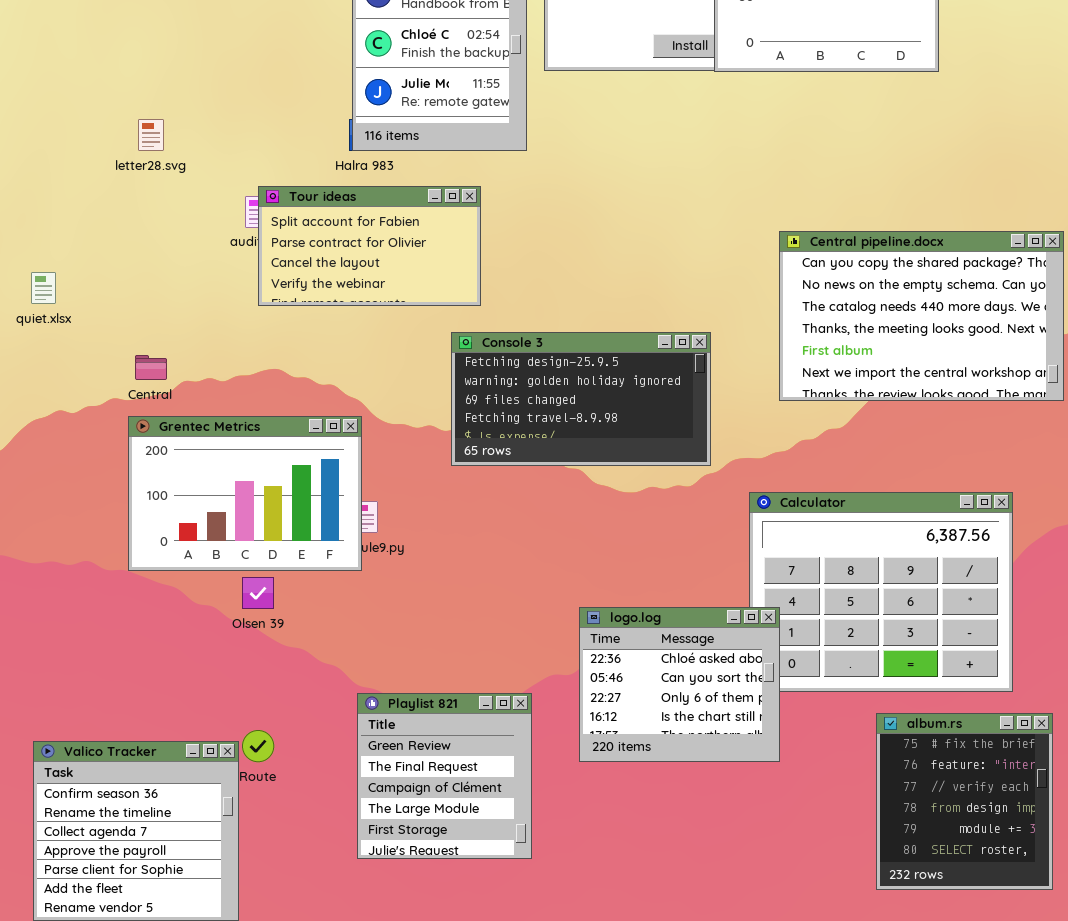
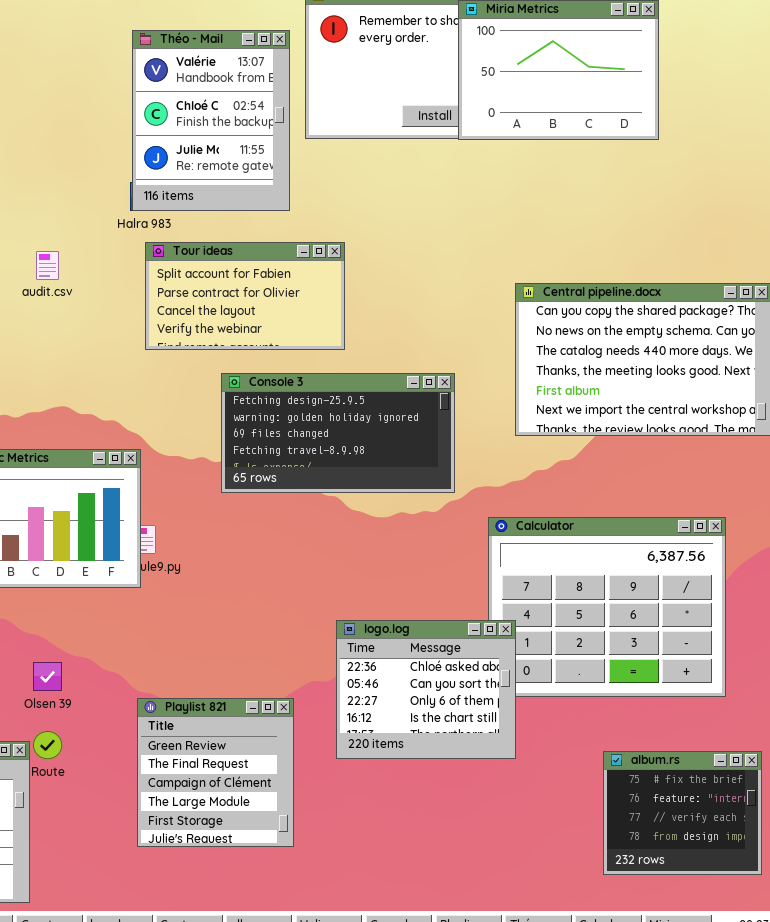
Tour ideas: [258,186,481,306] -> [145,242,345,350], moved
Olsen 39: [242,577,274,609] -> [33,662,62,691], moved
album.rs: [876,713,1053,890] -> [603,751,762,875], resized

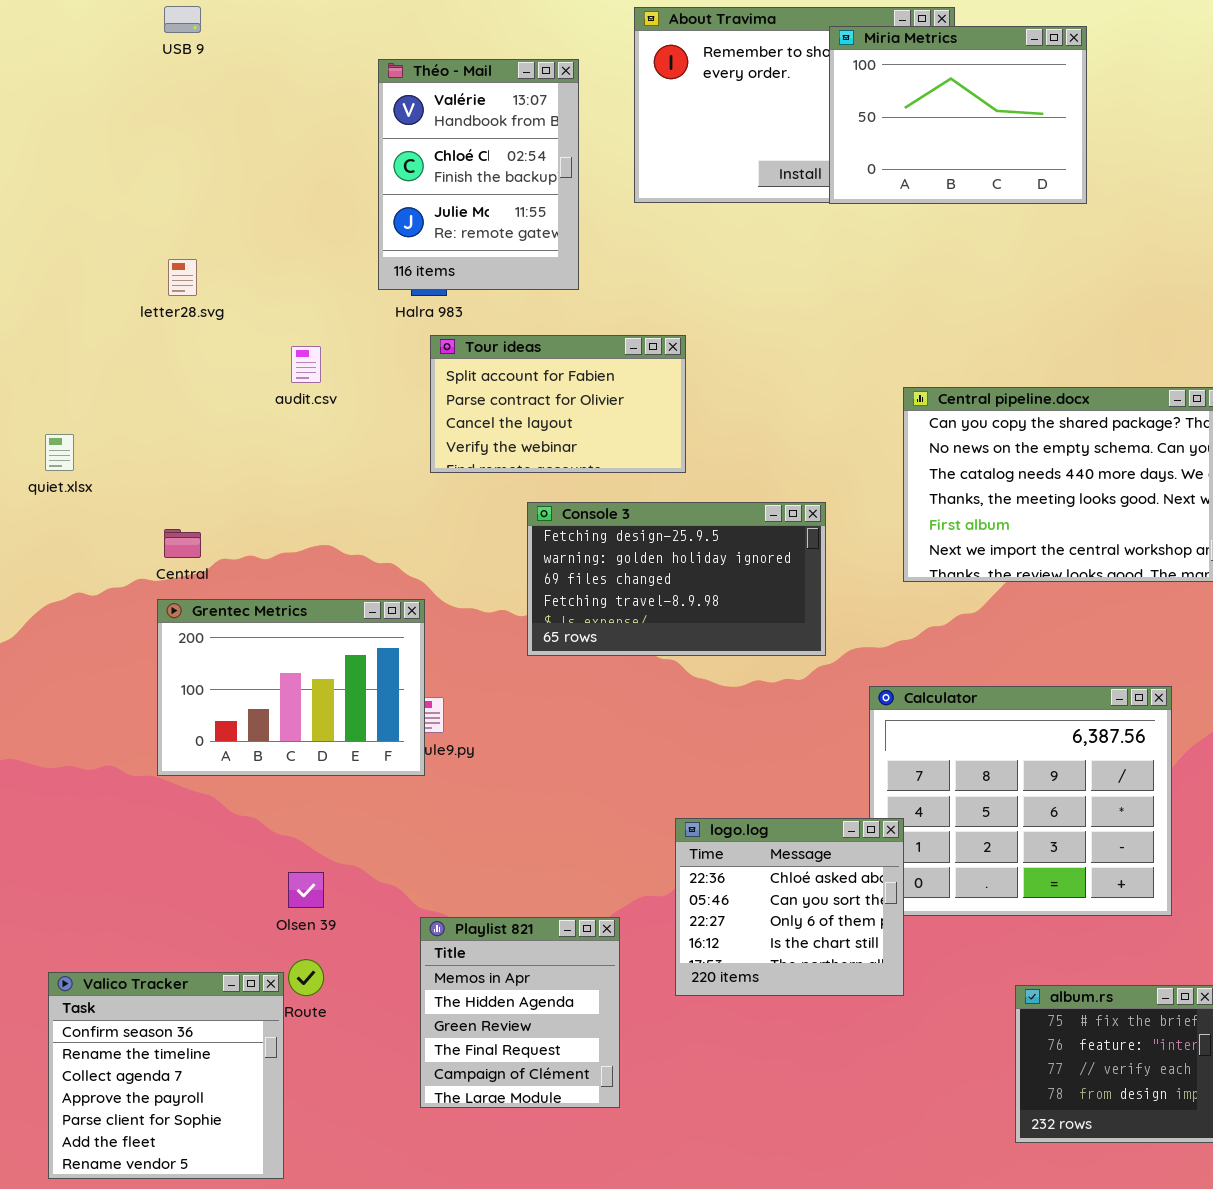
Théo - Mail: [132,30,290,211] -> [378,59,579,290], moved
Playlist 821: [137,698,294,847] -> [420,917,620,1108], scrolled up 2 rows

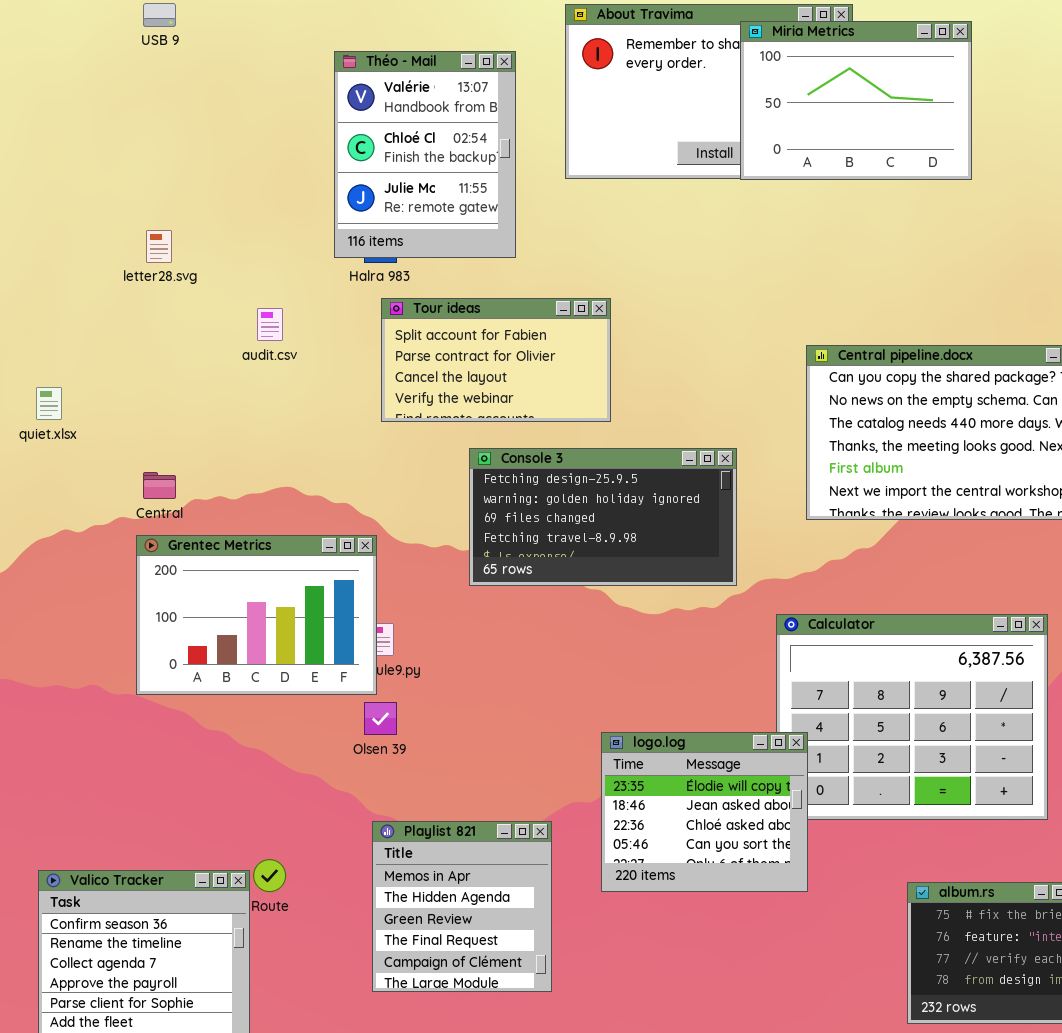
logo.log: [675,818,904,996] -> [601,732,808,892], scrolled up 2 rows
Olsen 39: [288,872,324,908] -> [364,702,397,735], moved

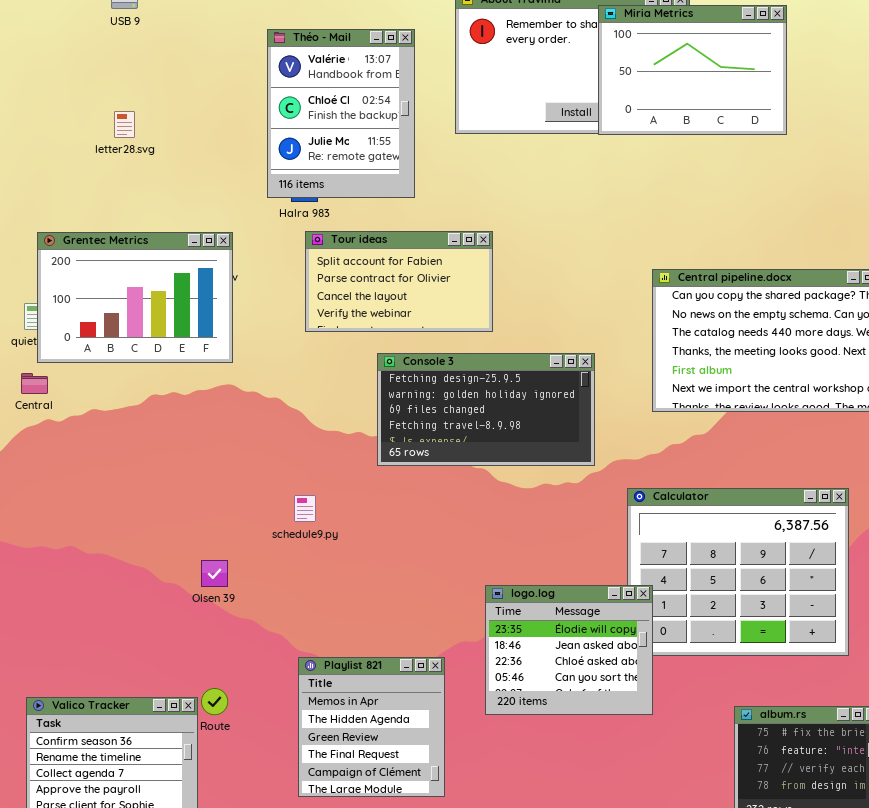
letter28.svg: [146,230,172,263] -> [114,111,135,138], moved
Central: [143,472,176,499] -> [21,373,48,394], moved
Grentec Metrics: [136,535,377,695] -> [37,232,233,363], moved
Olsen 39: [364,702,397,735] -> [201,560,228,587], moved

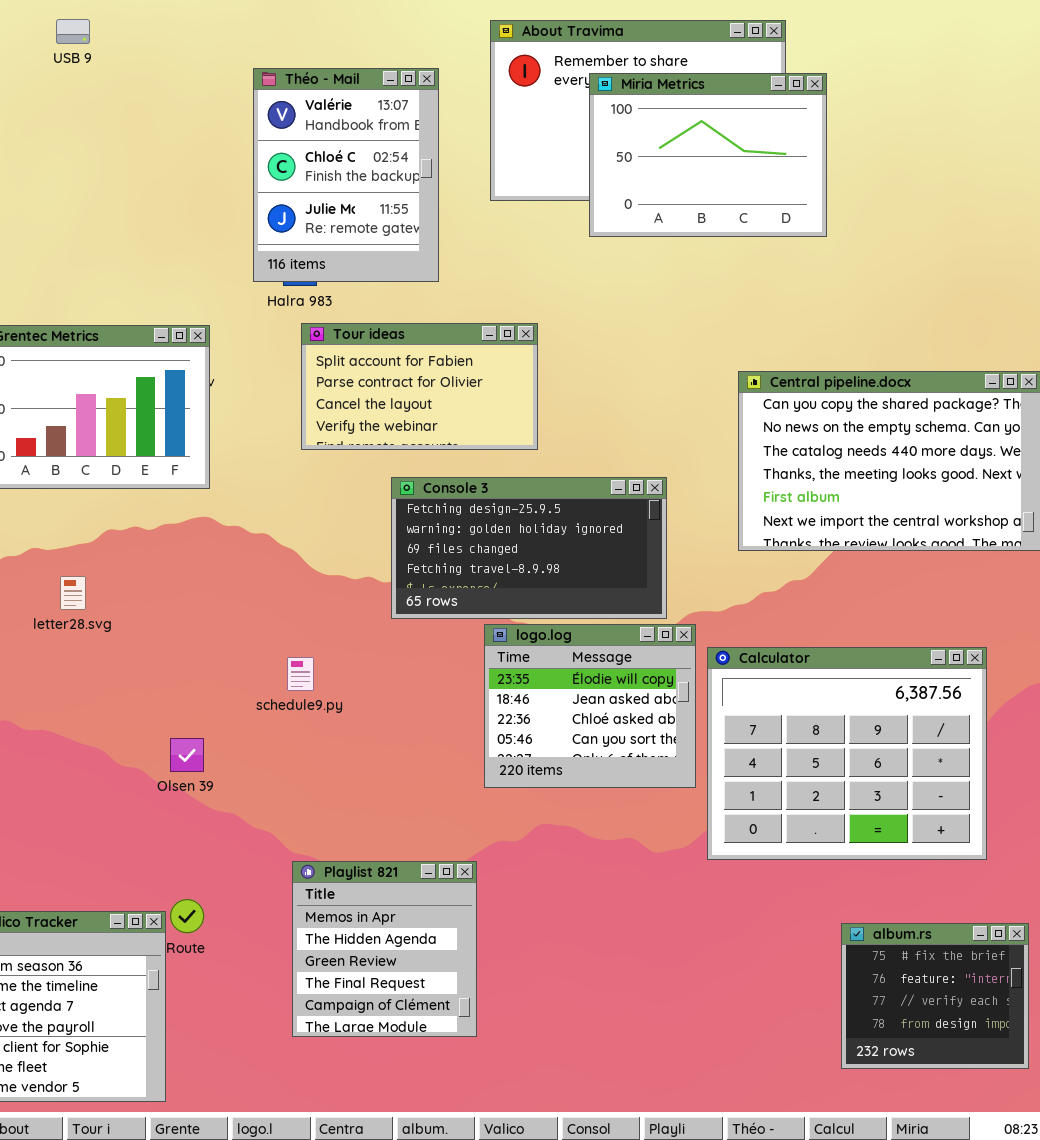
Miria Metrics: [598,5,787,135] -> [589,73,827,237], moved
letter28.svg: [114,111,135,138] -> [60,576,86,610], moved
logo.log: [485,585,653,715] -> [484,624,696,788], moved

